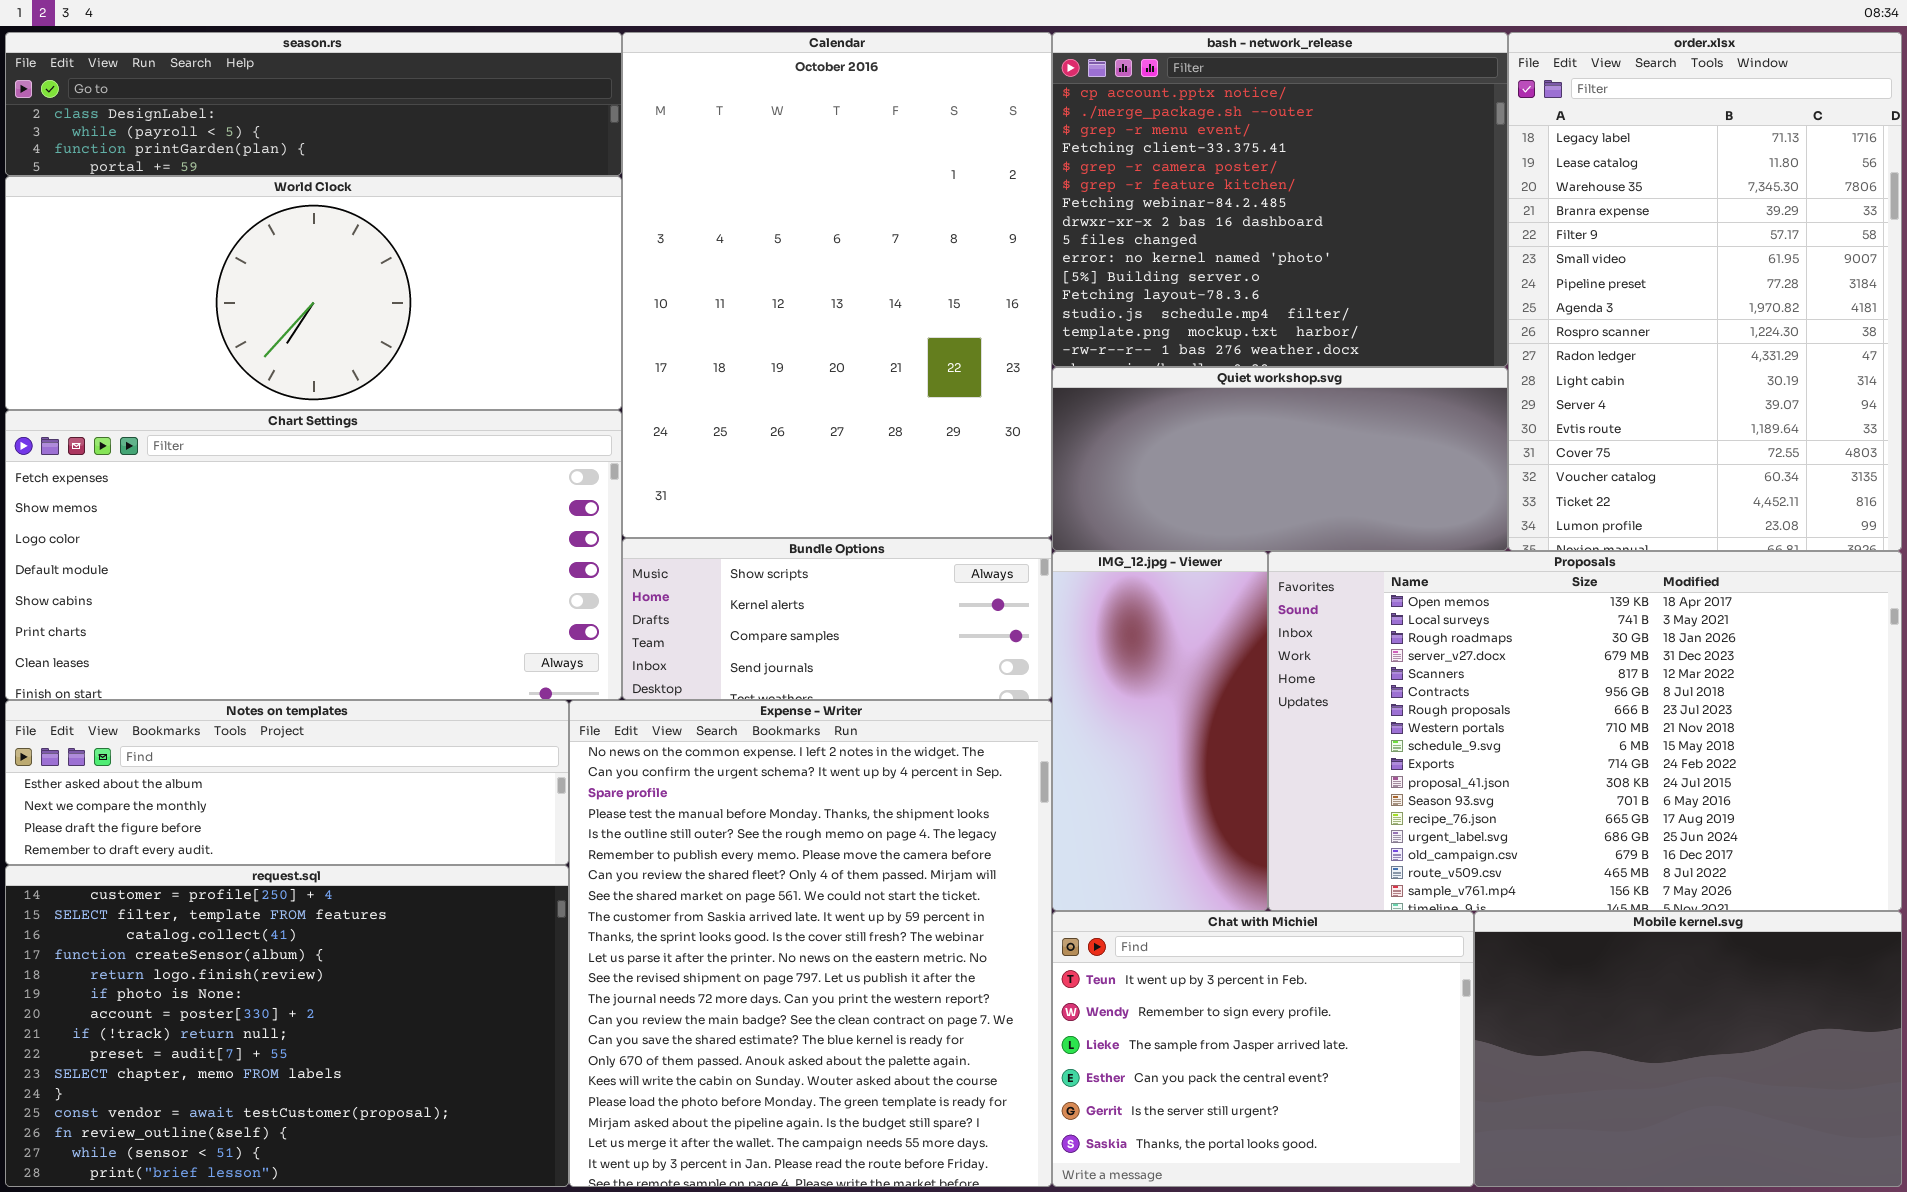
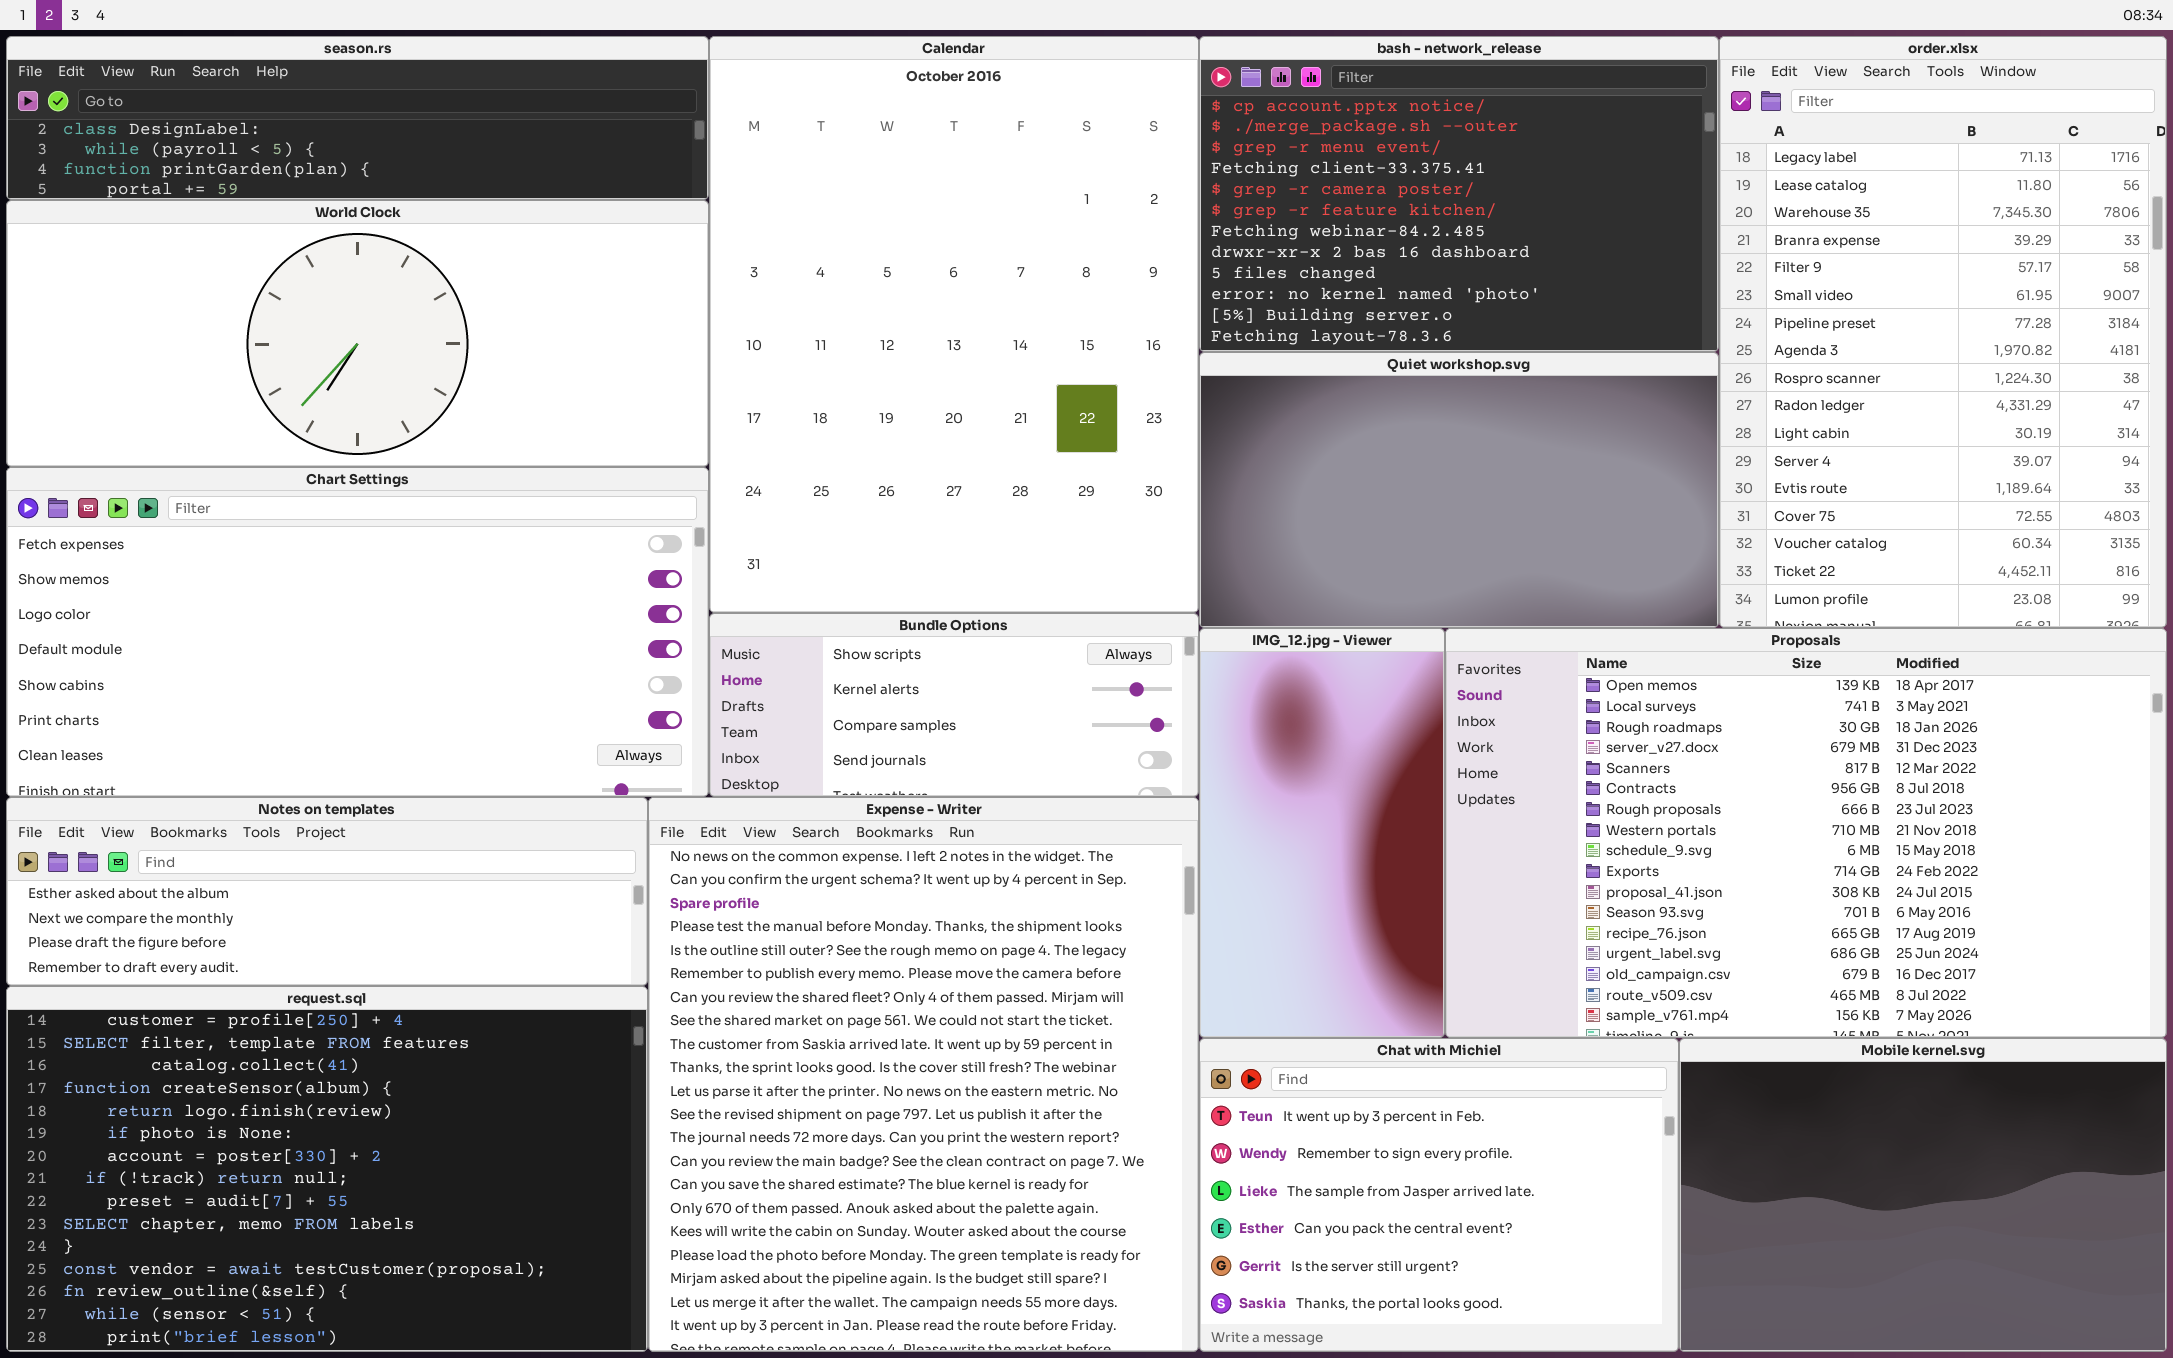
bash - network_release: [1052,32,1508,367] -> [1199,36,1719,352], resized
Quiet workshop.svg: [1052,367,1508,551] -> [1199,352,1719,628], resized

